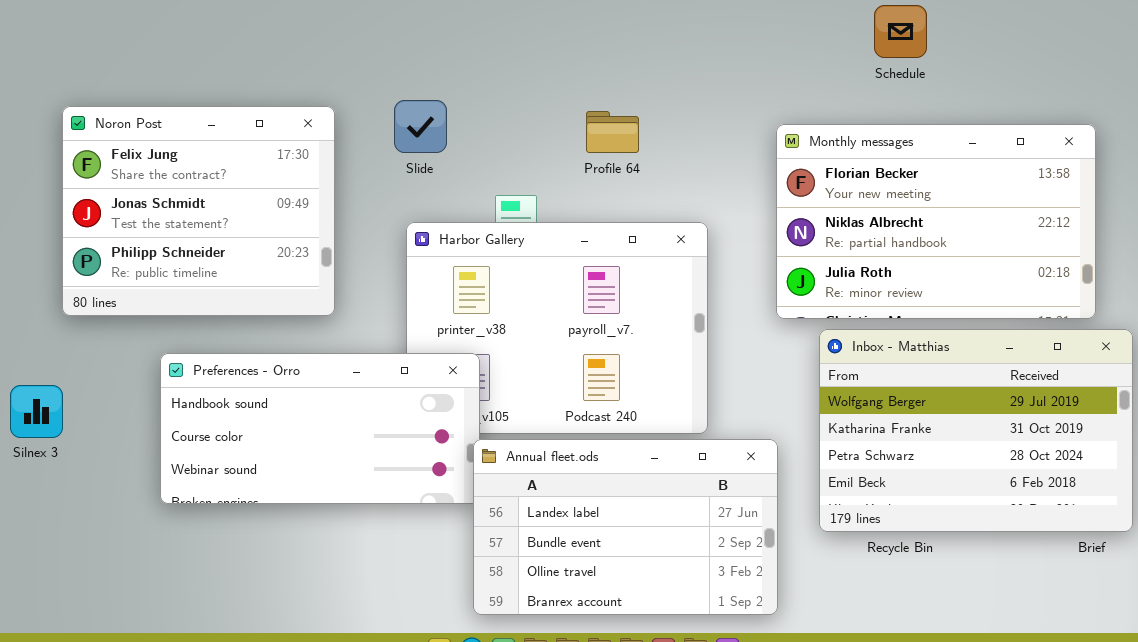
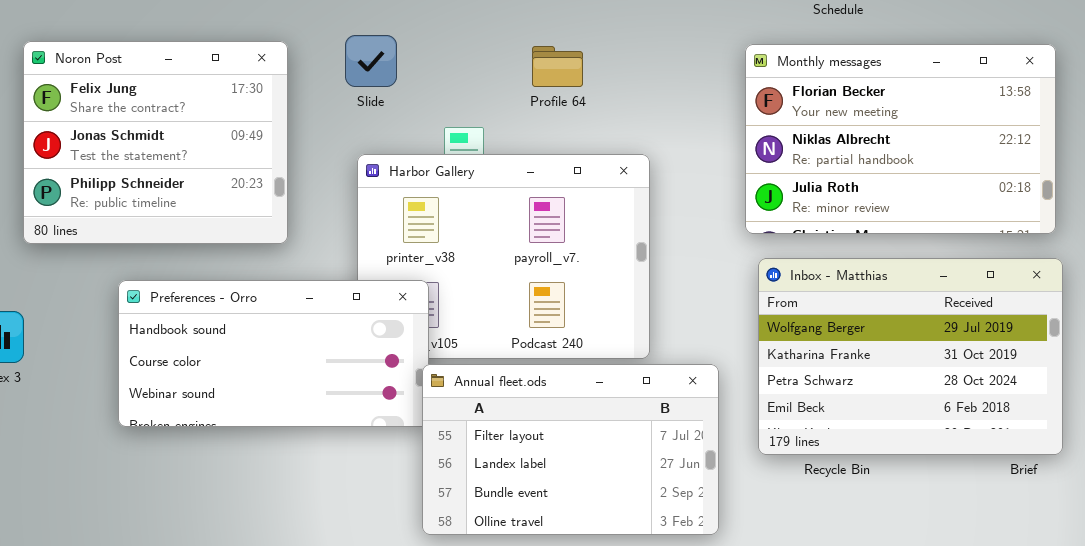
Monthly messages: [776,124,1096,319] -> [745,44,1056,234], moved
Annual fleet.ods: [473,439,778,615] -> [422,364,719,535], scrolled up 1 row

